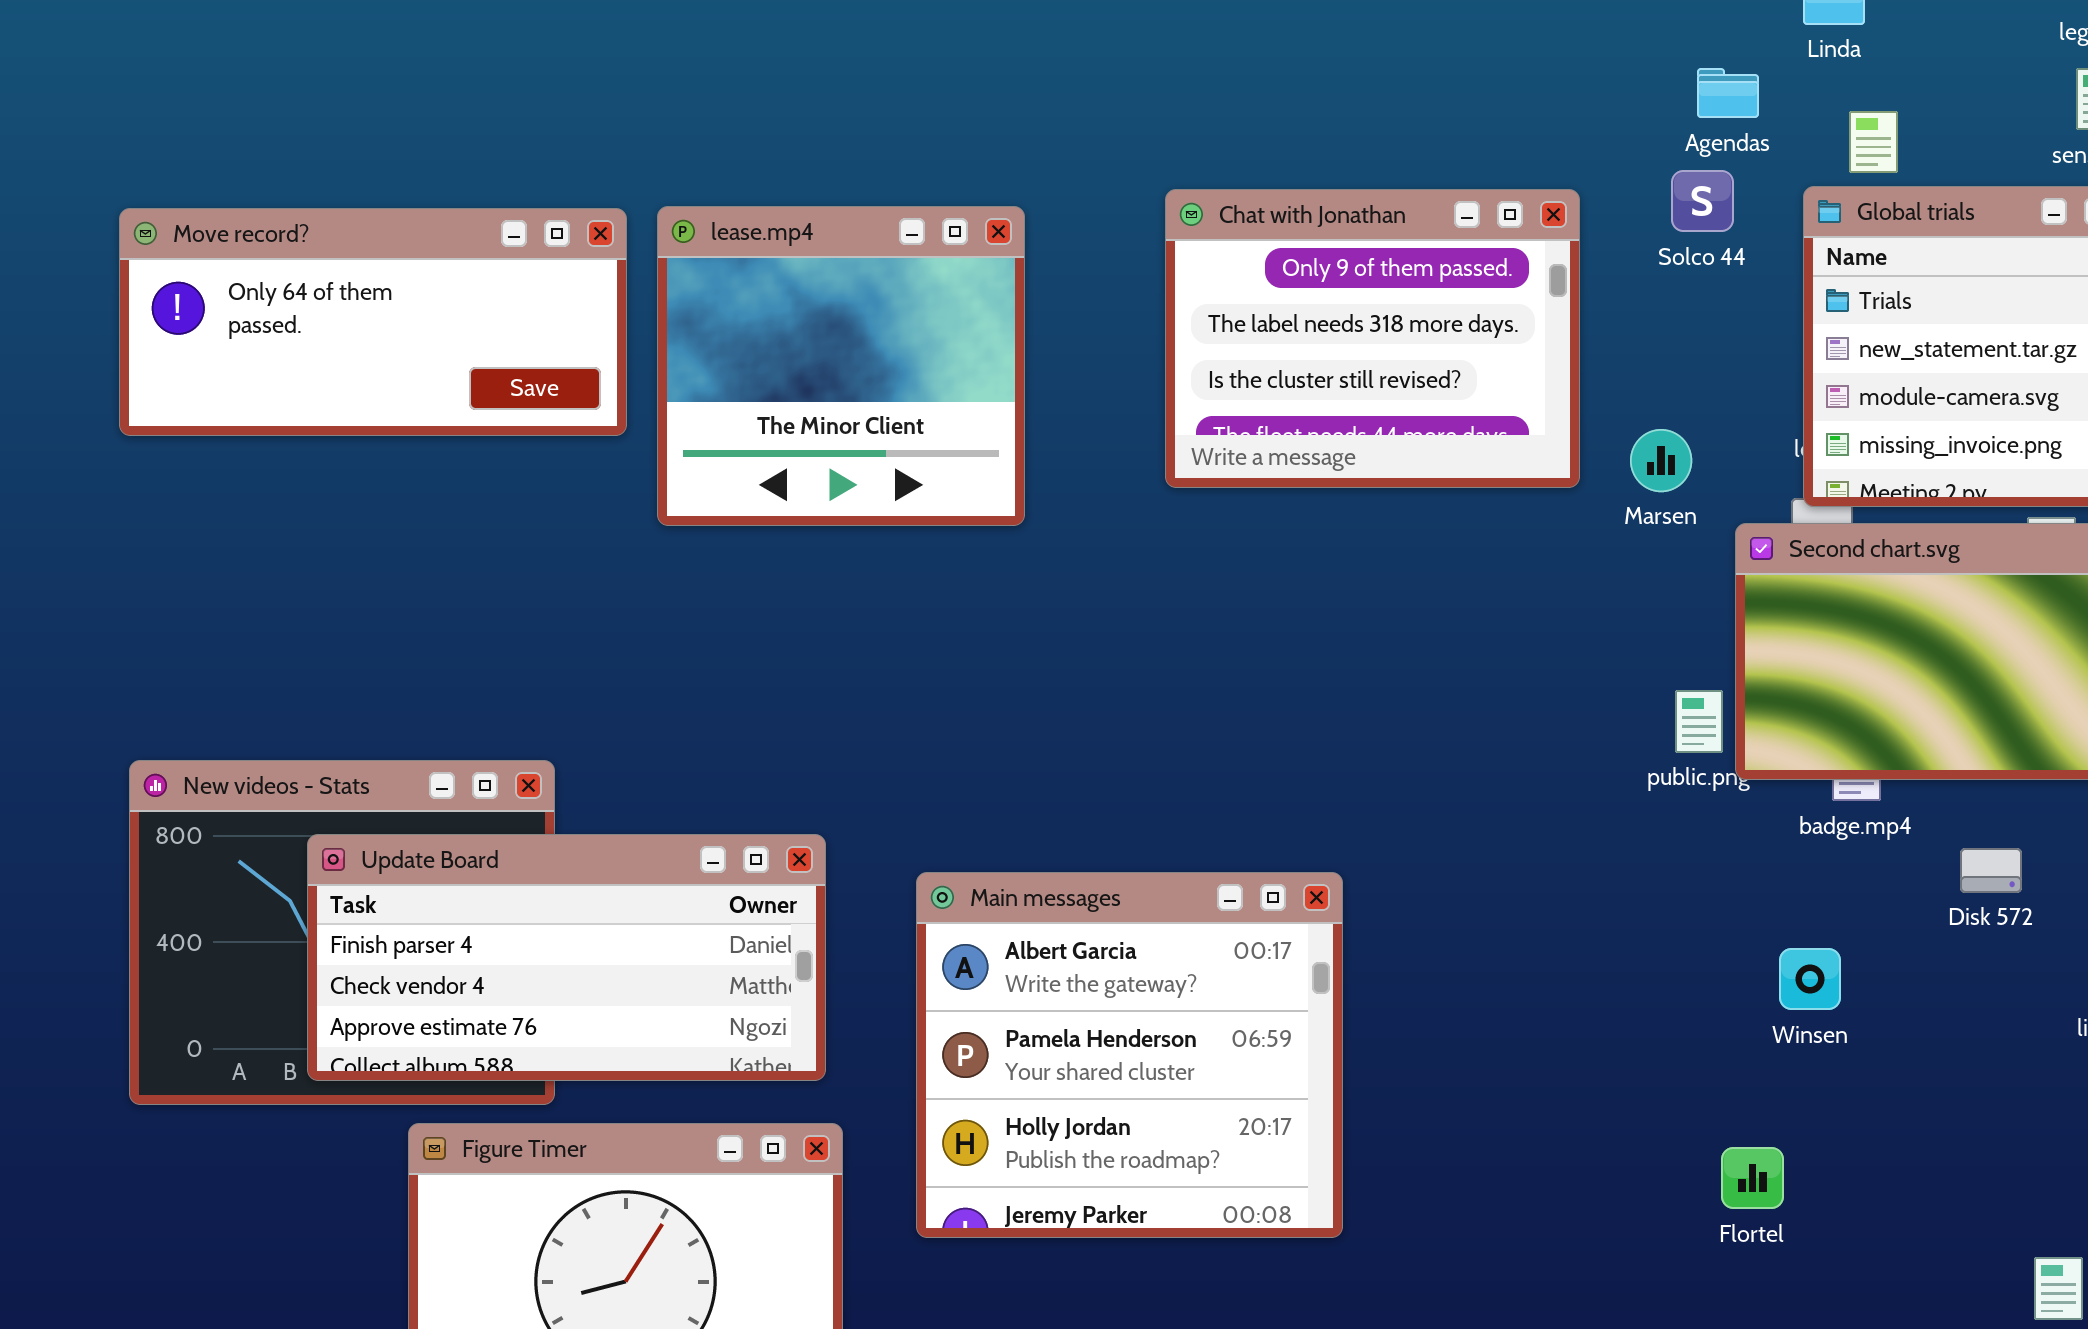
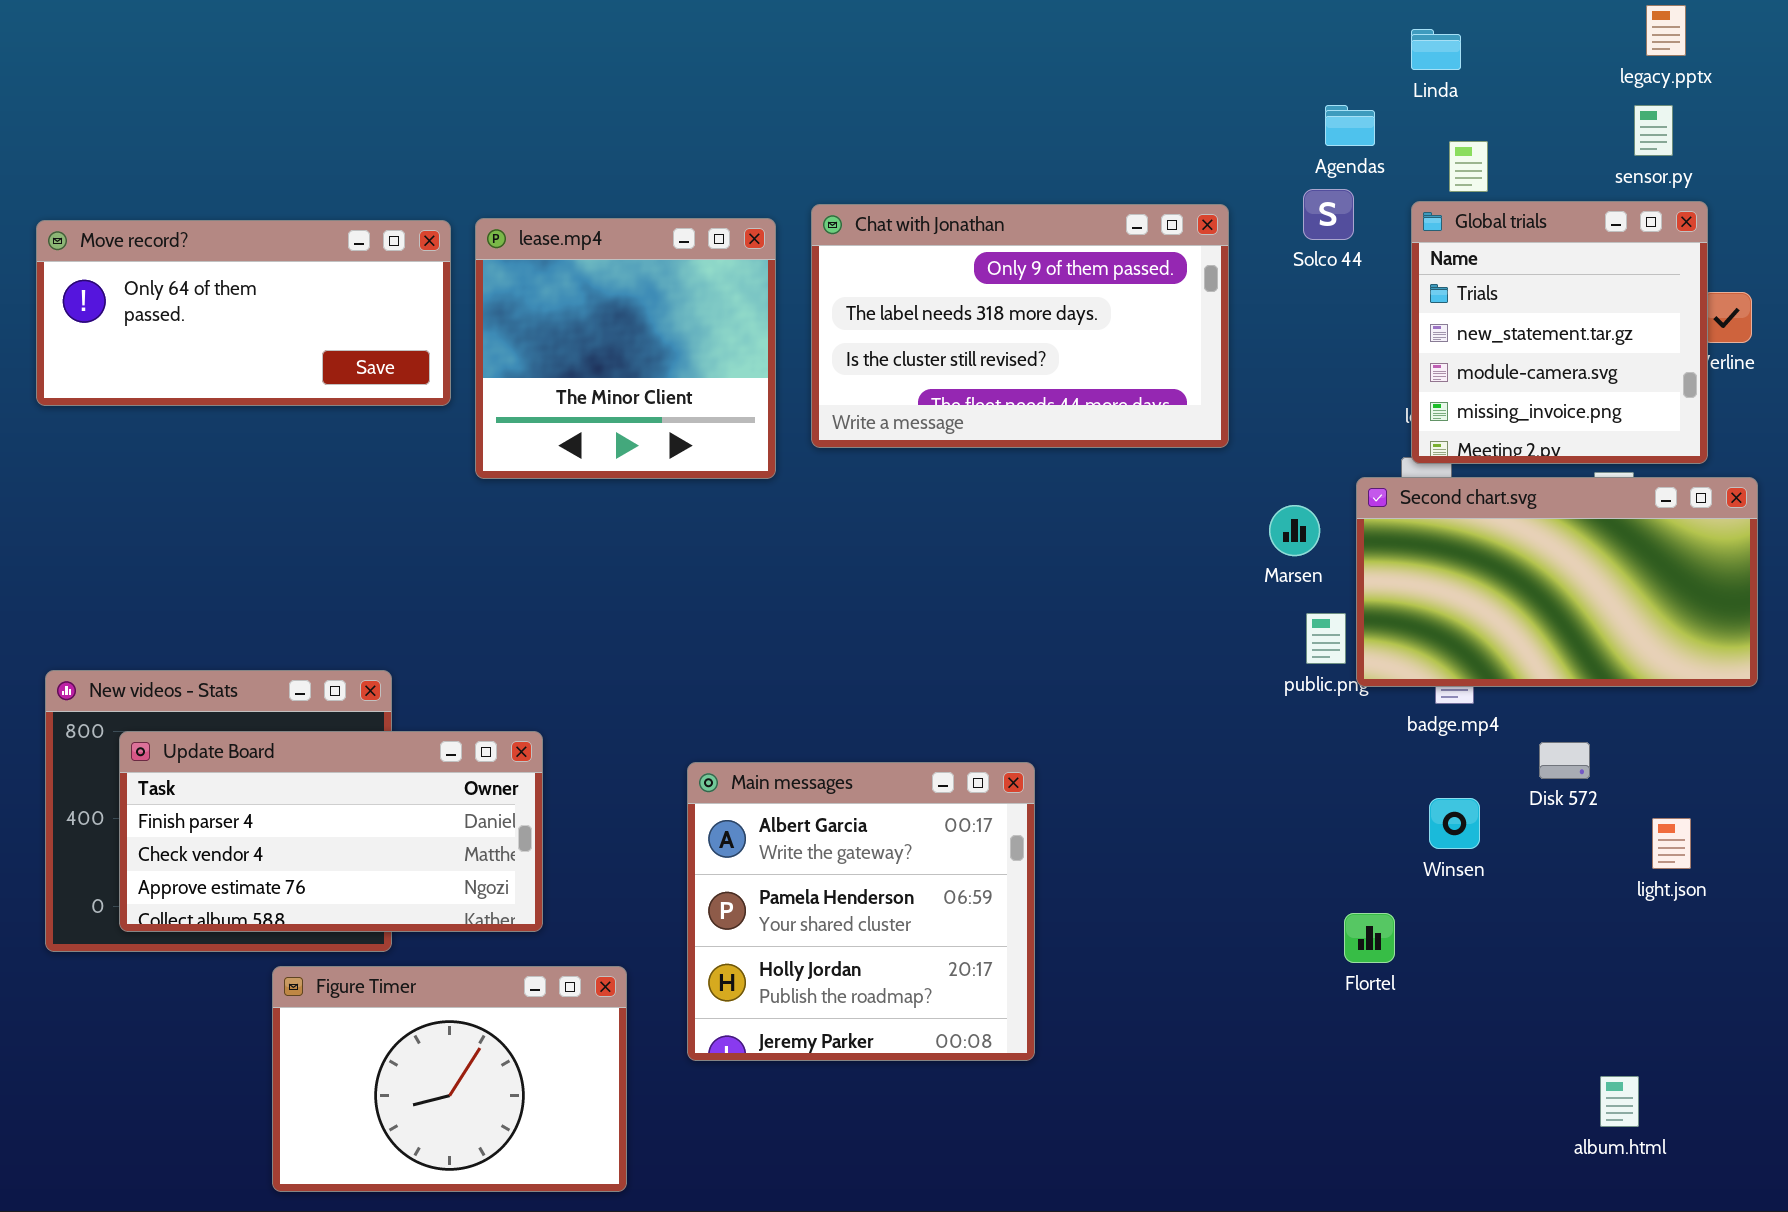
Chat with Jonathan: [1165,189,1580,488] -> [811,204,1229,448], resized
Marsen: [1630,429,1692,492] -> [1269,505,1320,556], moved
Update Board: [307,834,826,1081] -> [119,731,543,932], moved
Winsen: [1779,948,1841,1010] -> [1429,798,1480,849], moved
Flortel: [1721,1147,1784,1209] -> [1344,913,1395,963], moved

